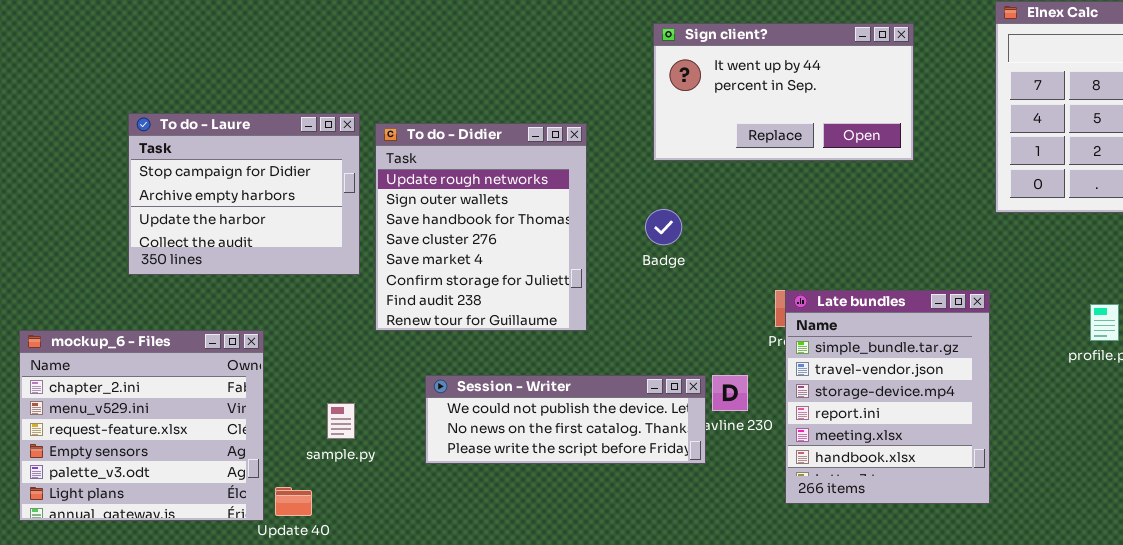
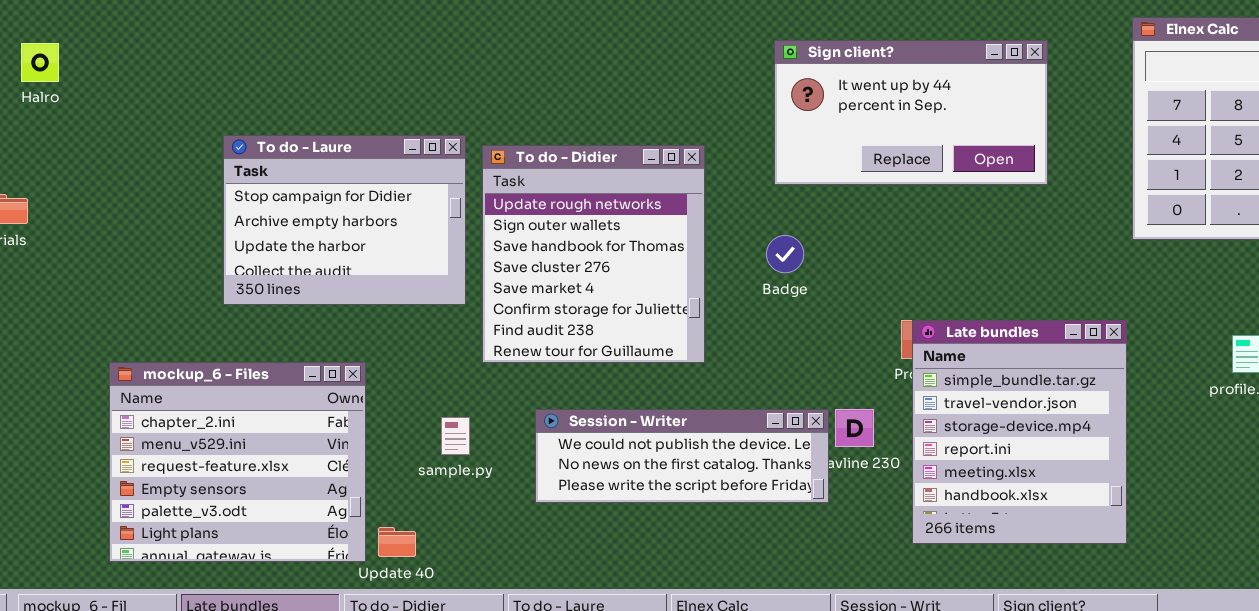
sample.py: [327,403,355,439] -> [441,417,470,455], moved

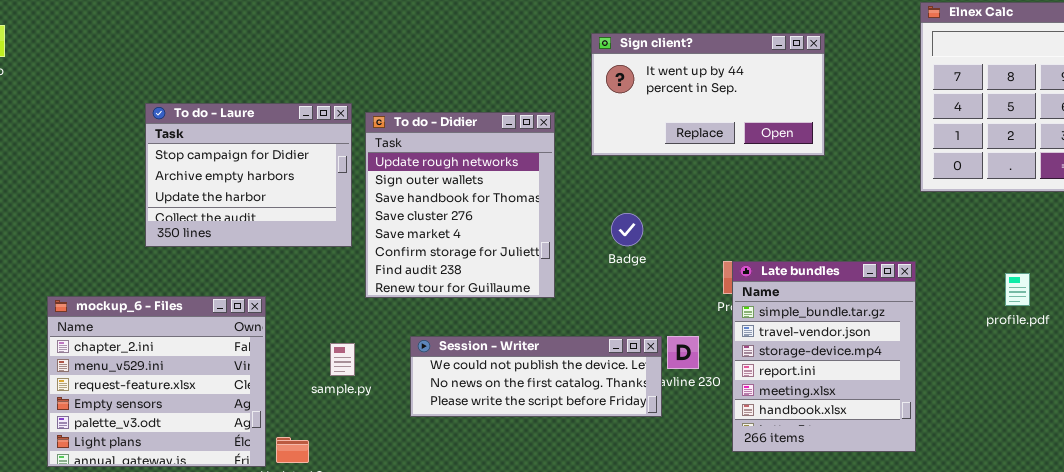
Sign client?: [774,40,1048,185] -> [591,33,825,156], moved
Badge: [766,235,804,273] -> [611,213,643,246], moved

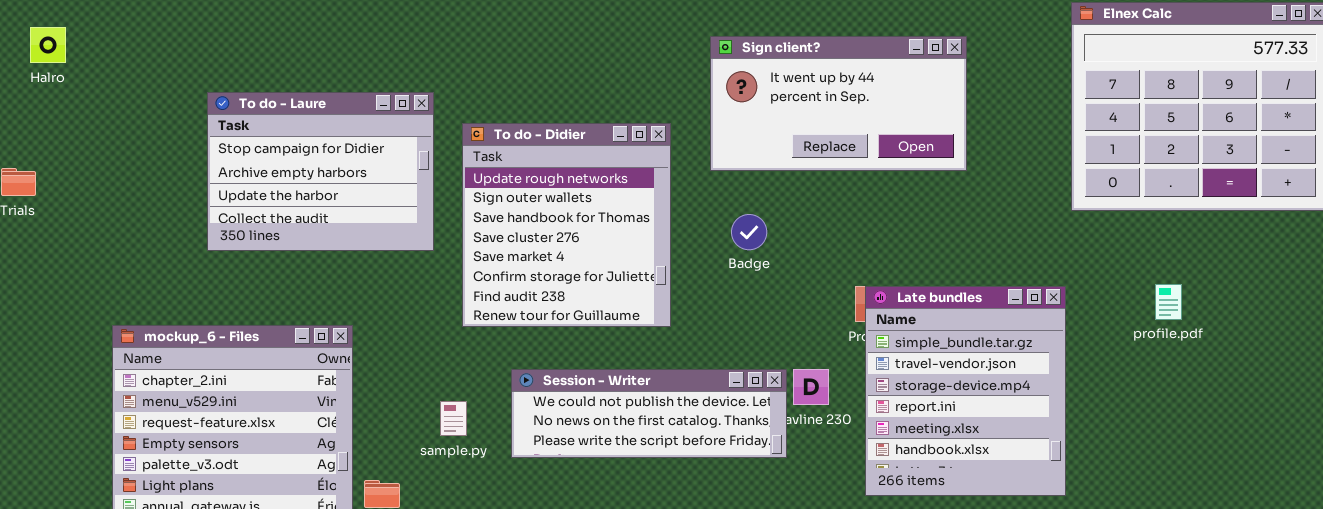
To do - Laure: [145,103,352,247] -> [207,92,434,251], moved
Badge: [611,213,643,246] -> [731,214,767,250], moved
profile.pdf: [1005,273,1030,306] -> [1155,284,1182,320], moved
sample.py: [330,343,355,376] -> [440,401,467,436], moved

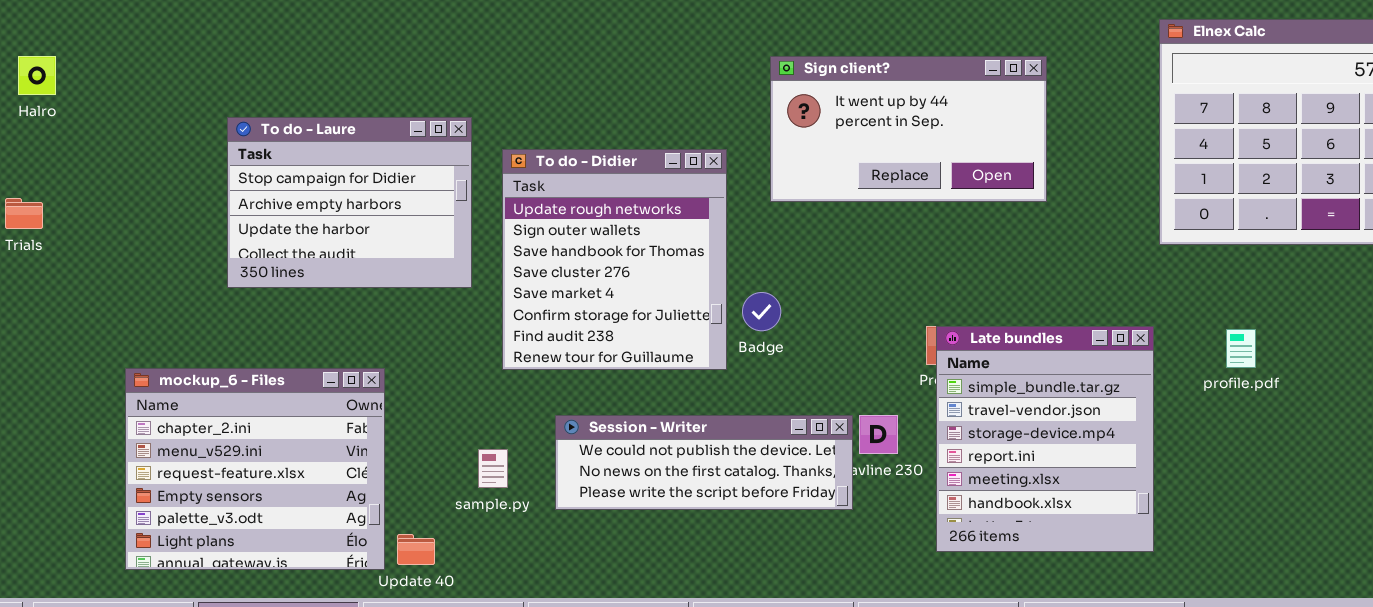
Halro: [30,27,66,63] -> [18,56,56,95], moved
Badge: [731,214,767,250] -> [742,292,781,331], moved
profile.pdf: [1155,284,1182,320] -> [1226,329,1256,368], moved

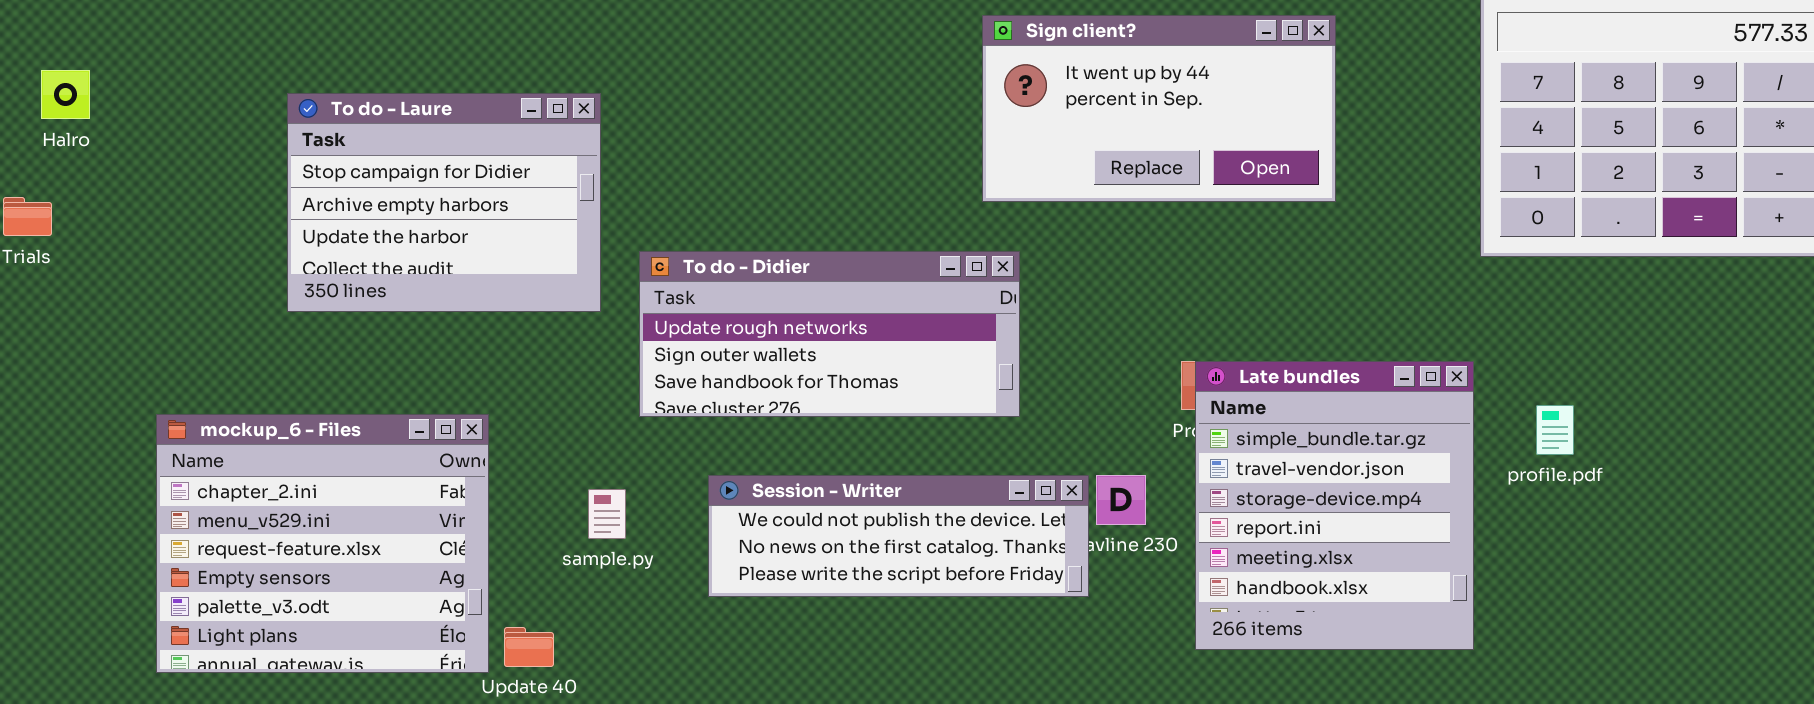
Halro: [18,56,56,95] -> [41,70,90,119], moved
To do - Didier: [502,149,727,370] -> [639,251,1020,417], resized
profile.pdf: [1226,329,1256,368] -> [1536,405,1574,455], moved
sample.py: [478,449,508,488] -> [588,489,626,539], moved

